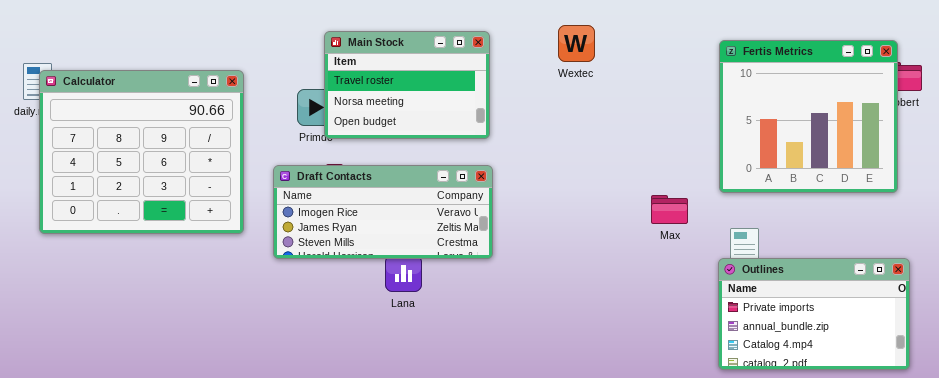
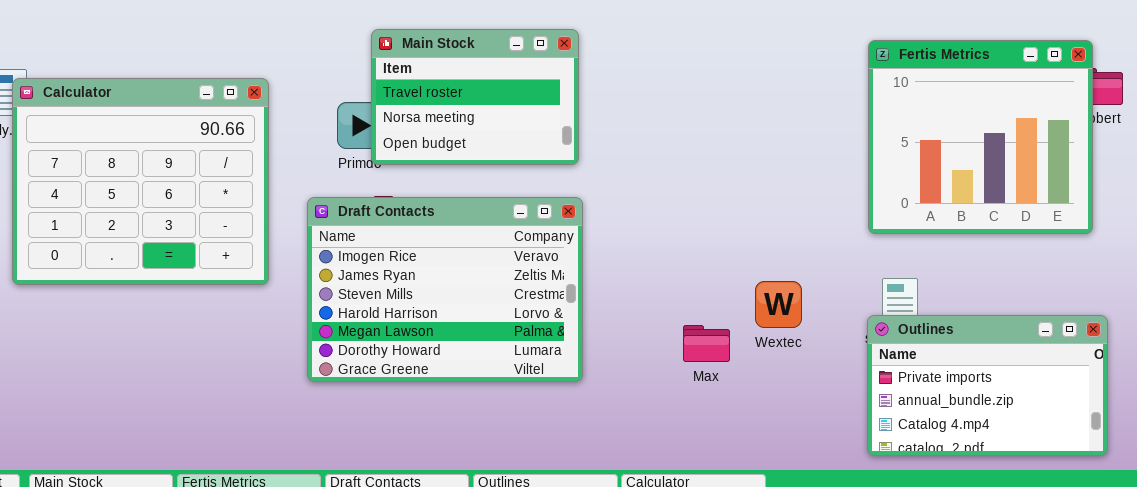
Wextec: [558,25,595,62] -> [755,281,802,328], moved
Draft Contacts: [273,165,493,259] -> [307,197,583,382], resized
Max: [651,195,688,224] -> [683,325,730,362], moved

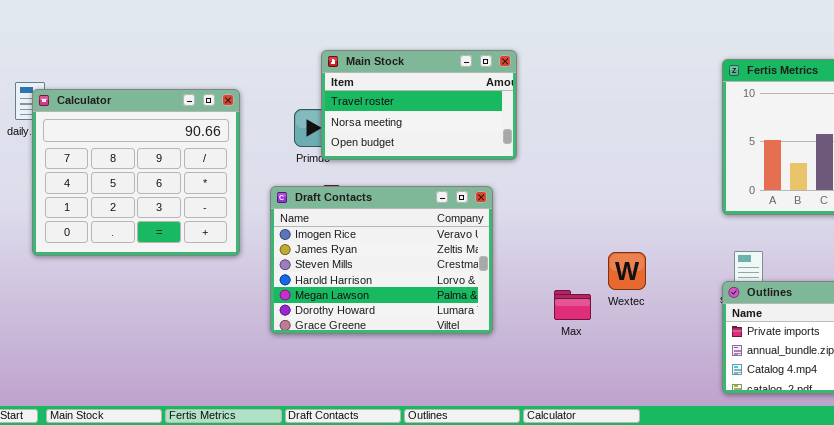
Main Stock: [371,29,579,165] -> [321,50,517,160], resized
Wextec: [755,281,802,328] -> [608,252,646,290], moved
Max: [683,325,730,362] -> [554,290,591,320], moved

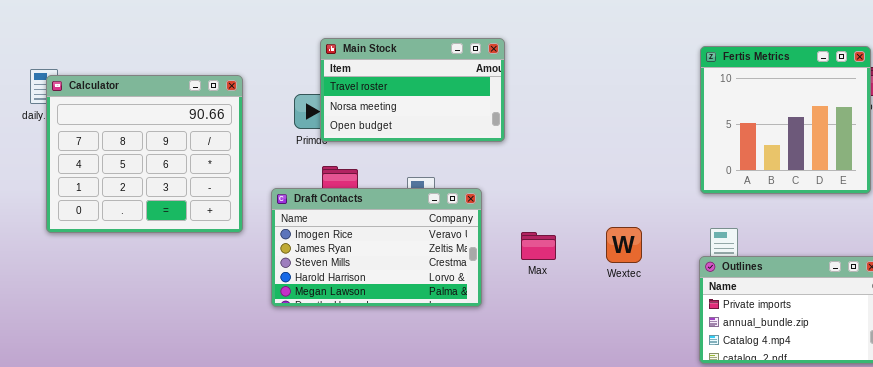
Draft Contacts: [270,186,493,334] -> [271,188,482,307], resized
Wextec: [608,252,646,290] -> [606,227,642,263], moved
Max: [554,290,591,320] -> [521,232,556,260], moved

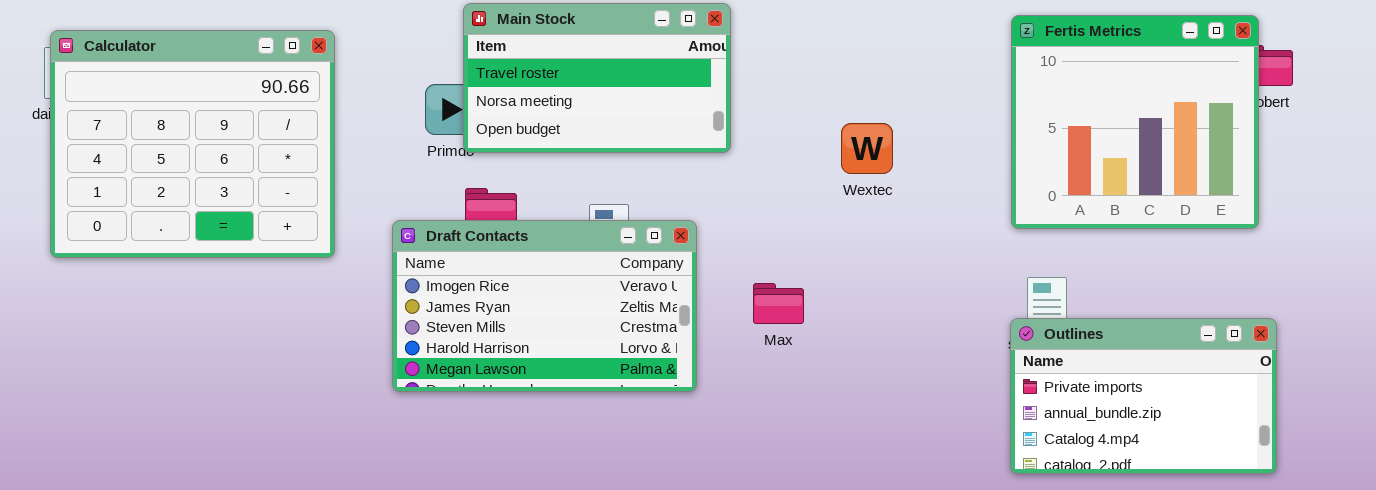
Calculator: [46,75,243,233] -> [50,30,335,258], moved
Wextec: [606,227,642,263] -> [841,123,893,174], moved

